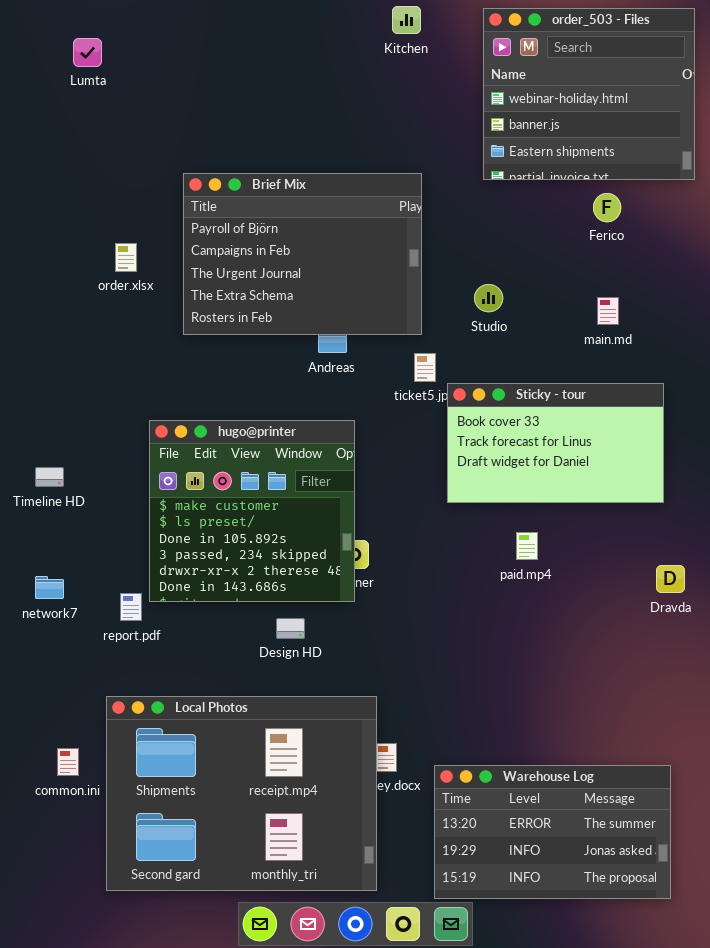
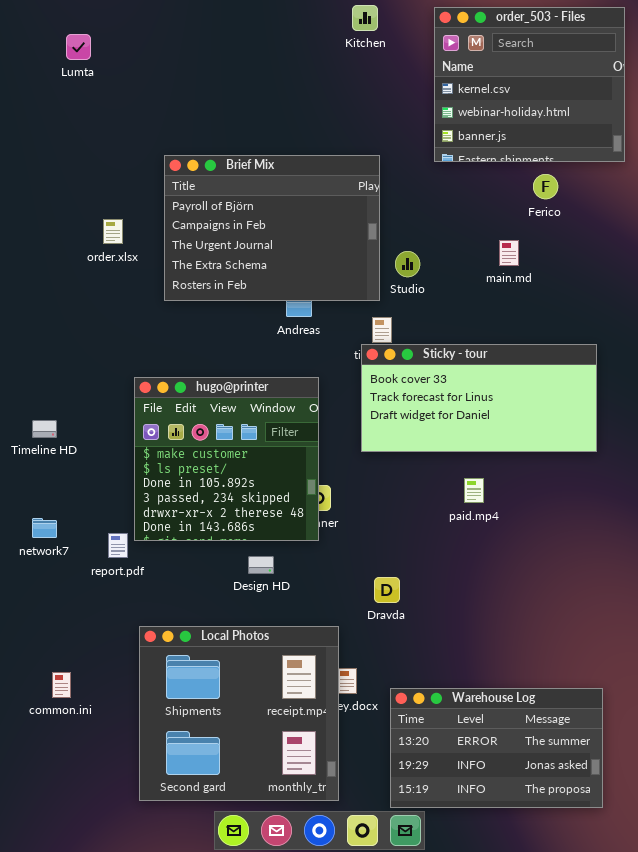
order_503 - Files: [483,8,695,180] -> [434,7,625,162], scrolled up 1 row
Studio: [474,284,503,312] -> [395,251,420,277], moved
main.md: [597,297,619,325] -> [499,240,519,266], moved
Sticky - tour: [447,383,664,503] -> [361,344,597,452], resized
Dravda: [656,565,685,593] -> [374,577,400,603], moved
Local Photos: [106,696,377,891] -> [139,626,339,801], resized

